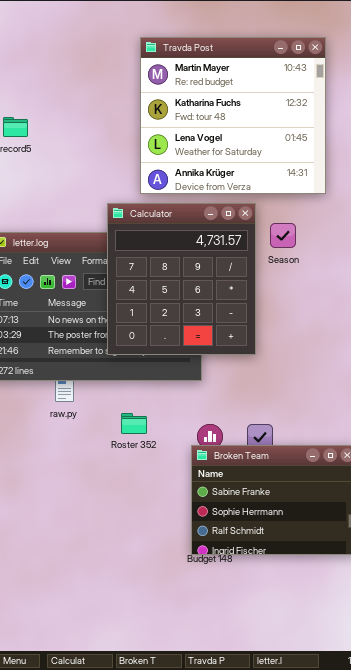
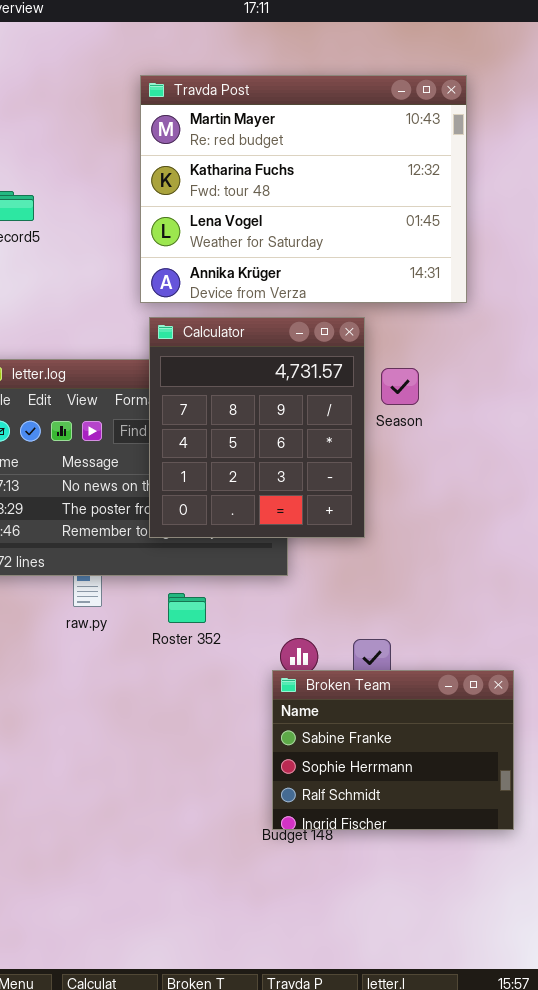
Travda Post: [140,37,326,194] -> [140,75,467,303], resized
Season: [270,223,296,248] -> [381,368,419,405], moved
Roster 352: [121,413,147,434] -> [168,593,206,623], moved

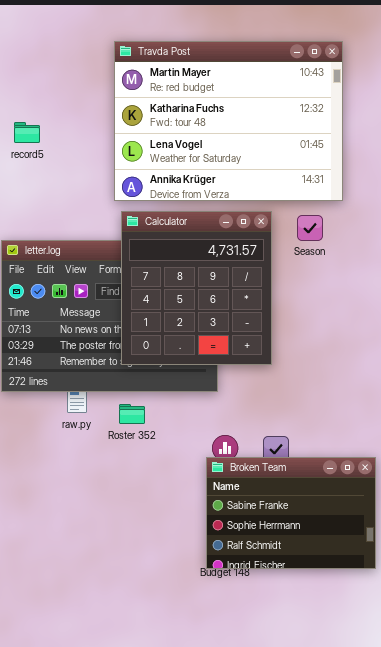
Season: [381,368,419,405] -> [297,215,323,241], moved
Roster 352: [168,593,206,623] -> [119,404,145,424], moved

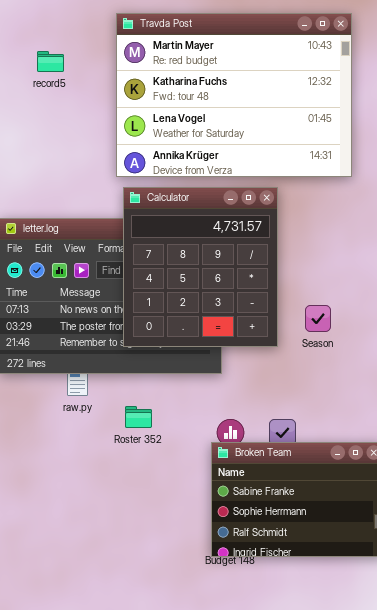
record5: [14,122,40,143] -> [37,51,64,72], moved
Season: [297,215,323,241] -> [305,305,331,332], moved
Roster 352: [119,404,145,424] -> [125,406,152,428], moved

